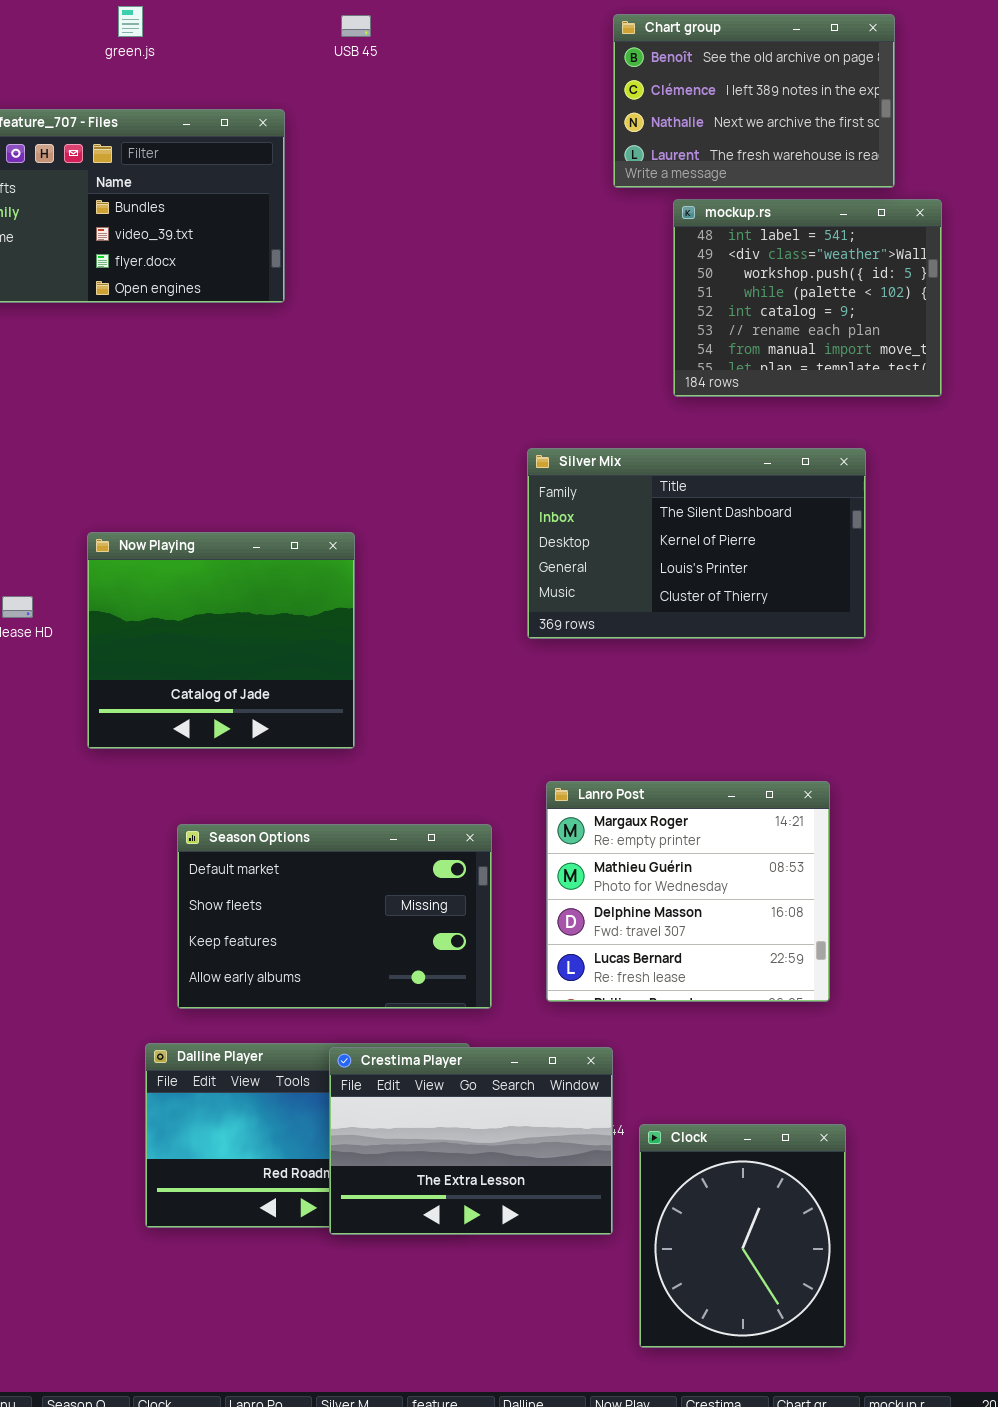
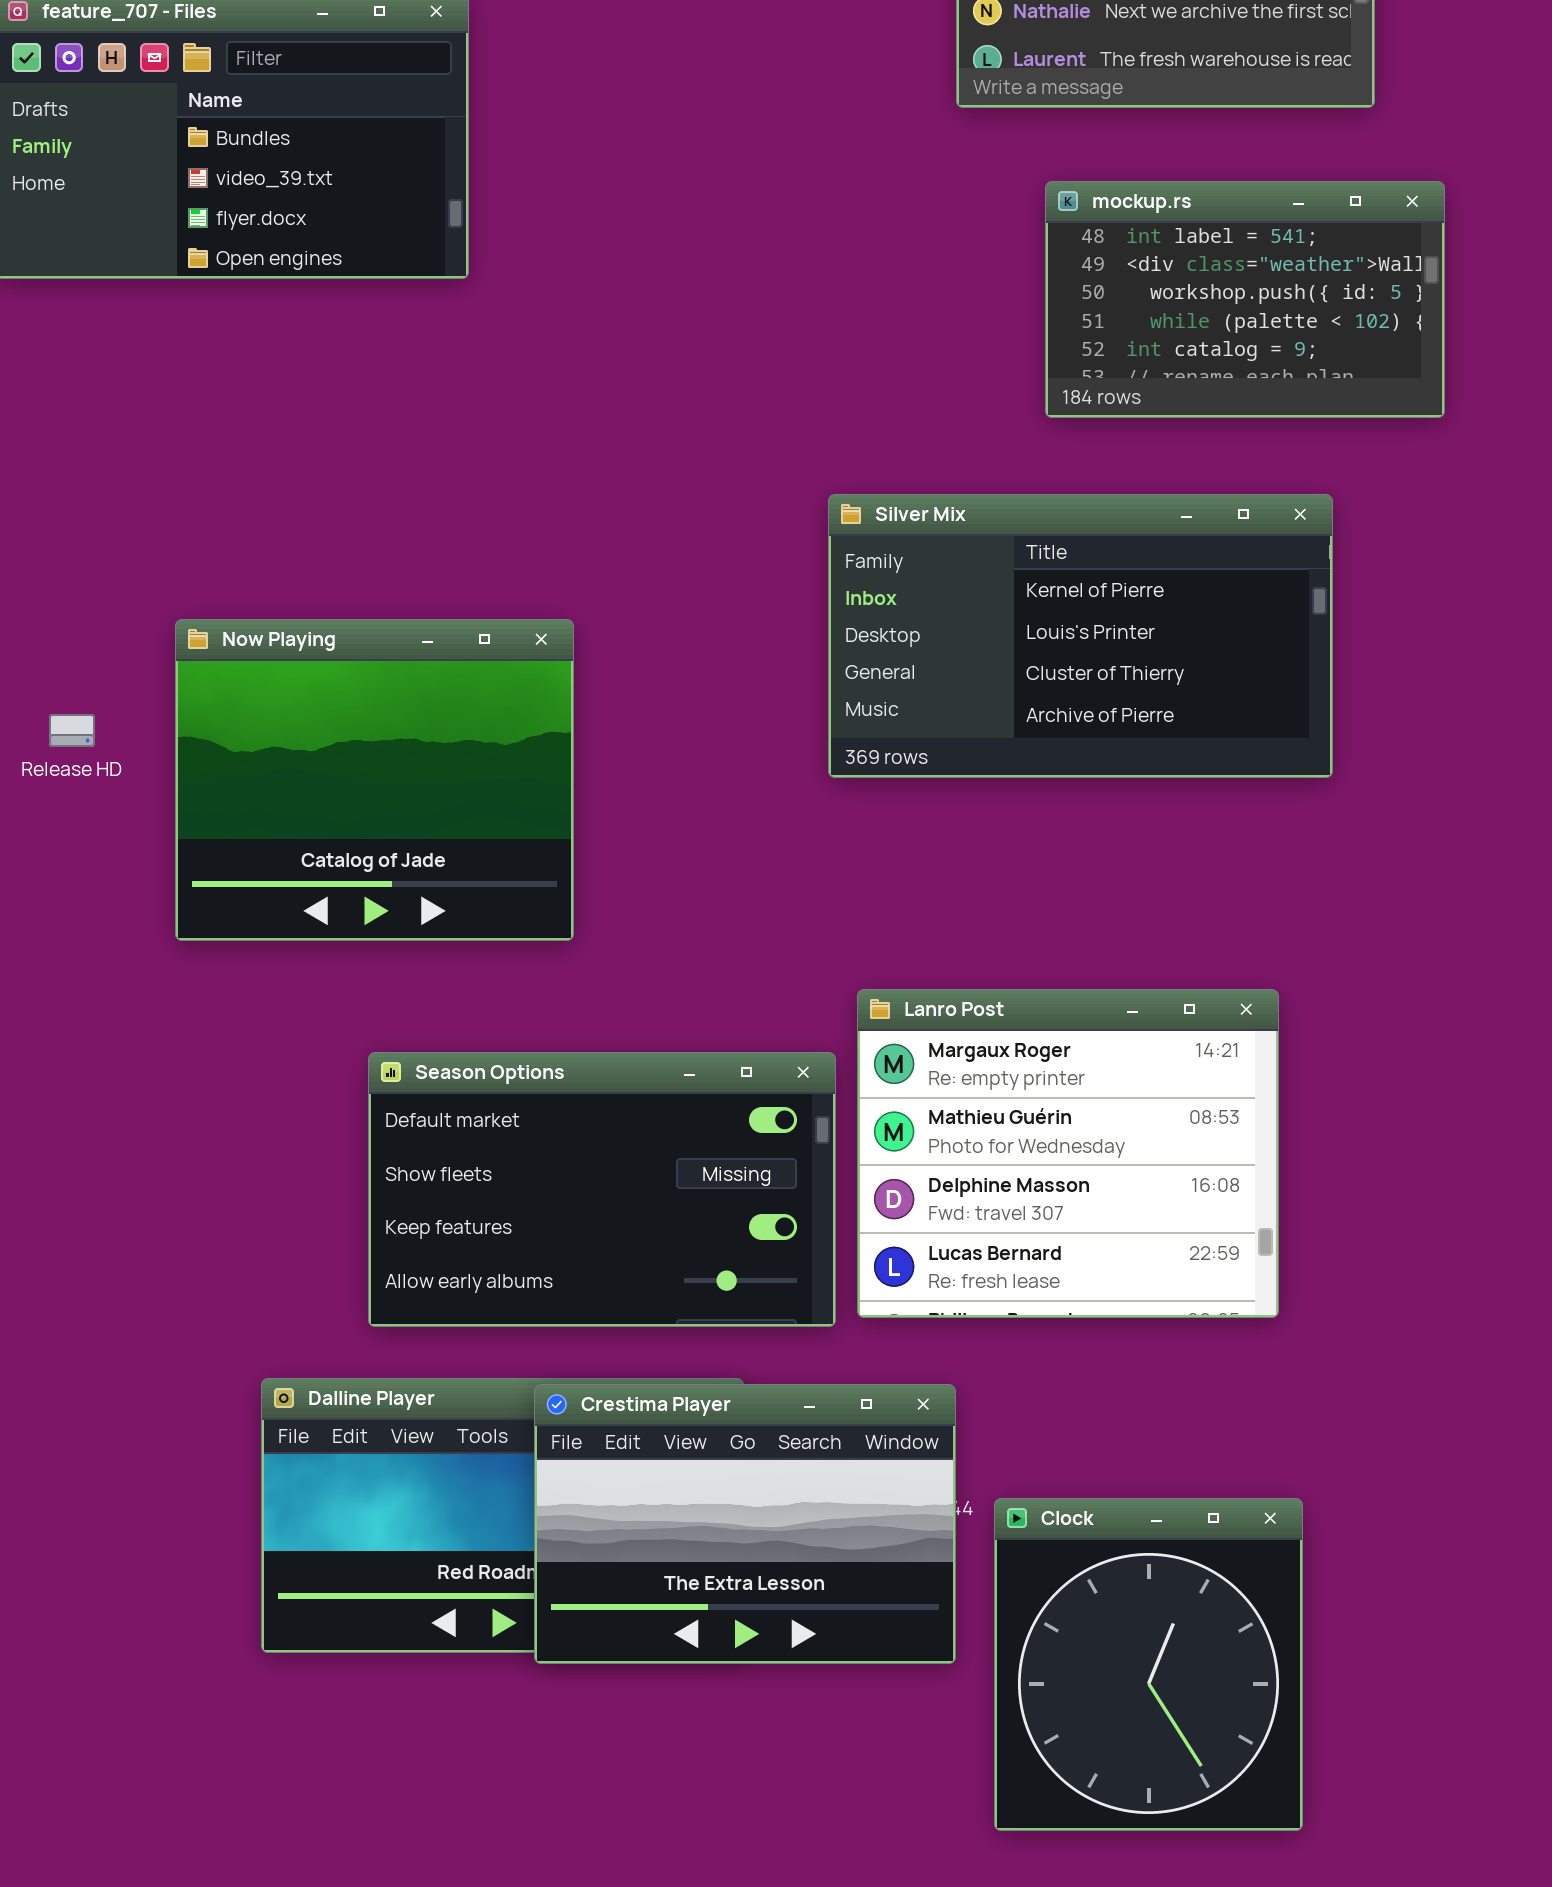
mockup.rs: [673,199,942,397] -> [1045,181,1445,418], resized
Silver Mix: [527,448,866,639] -> [828,494,1333,778], scrolled down 1 row
Season Options: [177,824,492,1009] -> [368,1052,836,1327], moved

